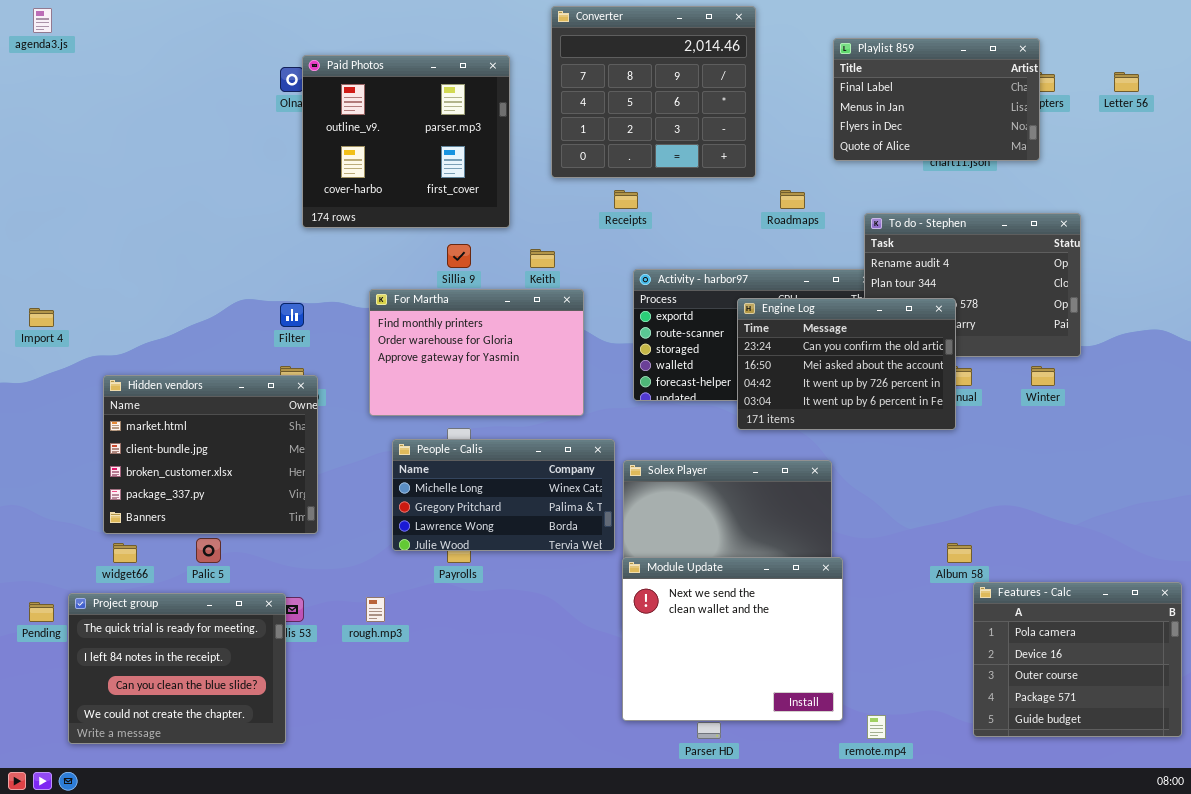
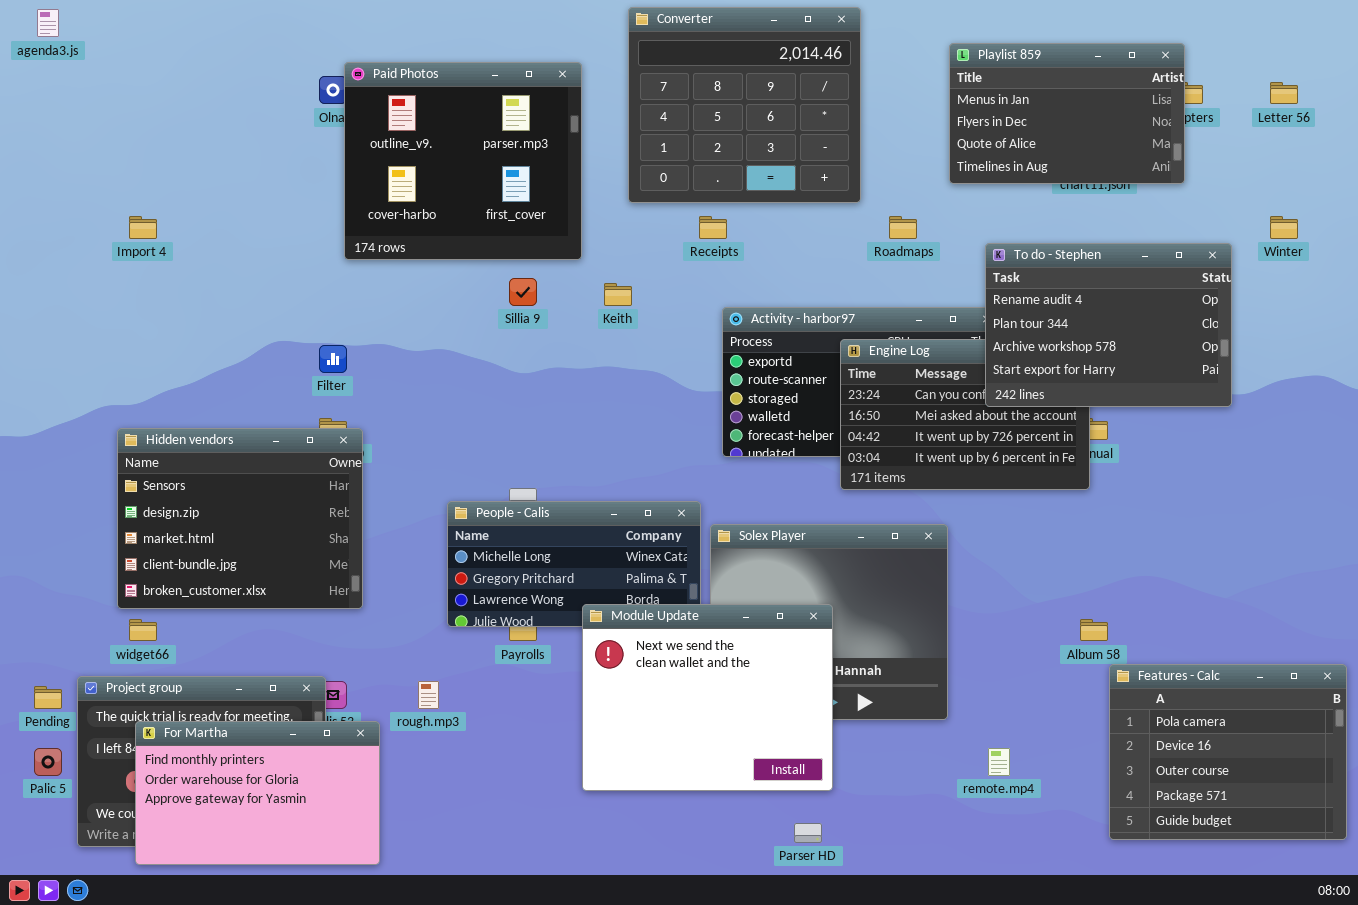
Playlist 859: [833,38,1040,161] -> [949,43,1185,184], scrolled down 1 row
To do - Stephen: [864,213,1081,357] -> [985,243,1232,407], raised
For Martha: [369,289,584,416] -> [135,721,380,865], moved
Import 4: [29,308,54,327] -> [129,216,157,239], moved
Winter: [1031,366,1055,386] -> [1270,216,1298,239], moved
Hidden vendors: [103,375,318,534] -> [117,428,363,609], scrolled up 2 rows
Palic 5: [196,538,221,563] -> [34,748,62,776], moved
Module Update: [622,557,843,721] -> [582,604,833,791], moved
remote.mp4: [867,715,886,739] -> [988,748,1010,776], moved

